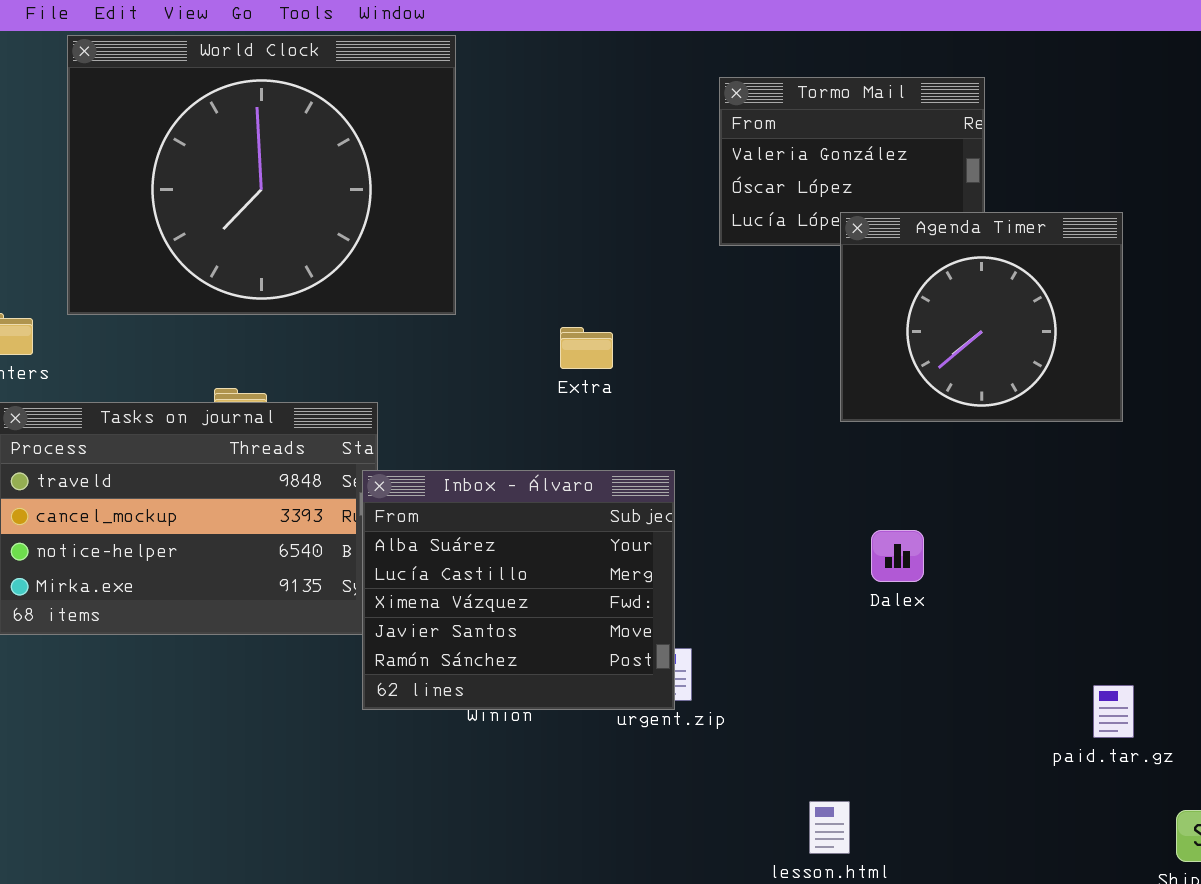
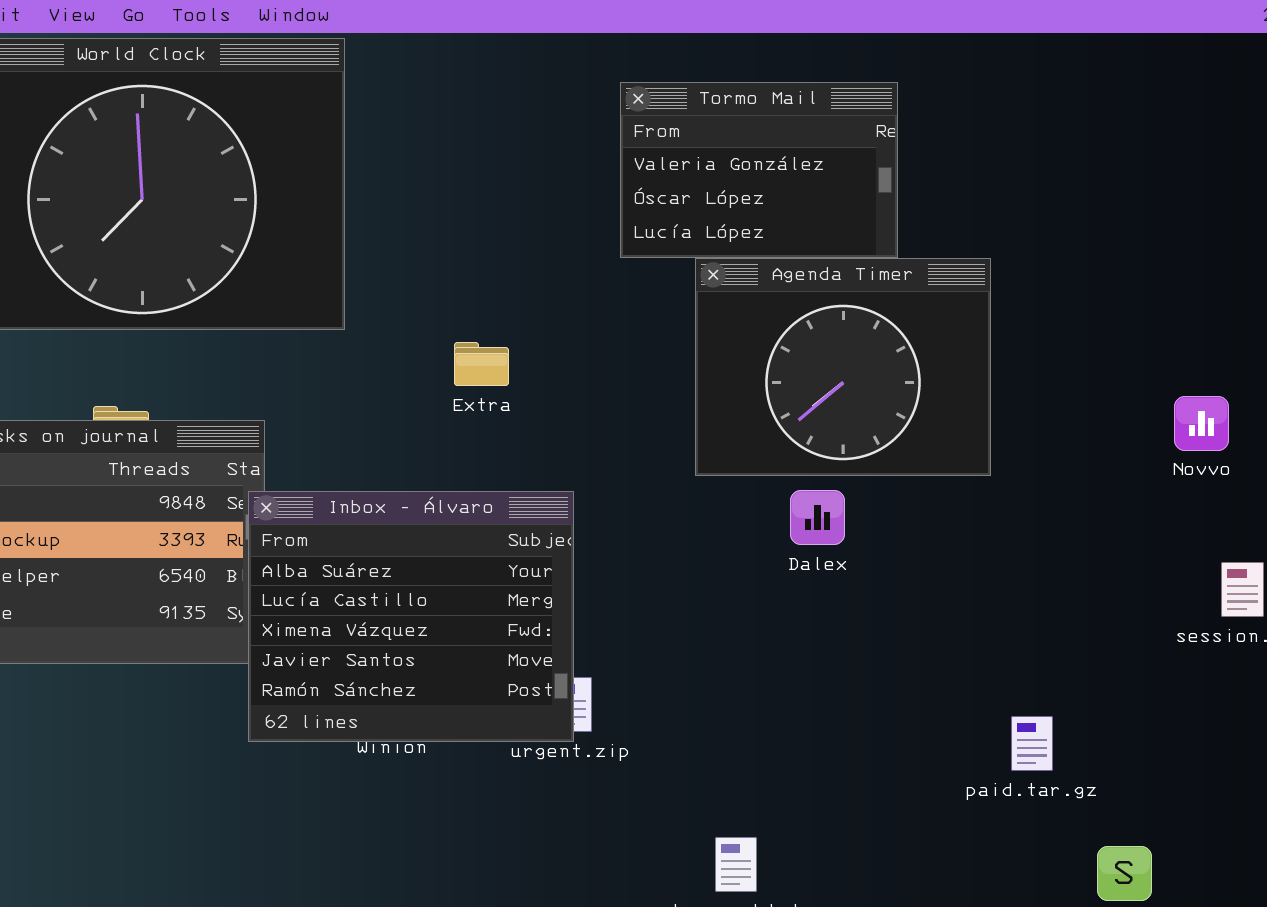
Agenda Timer: [840,212,1123,422] -> [695,258,991,476], moved
Dalex: [871,530,924,582] -> [790,490,845,545], moved

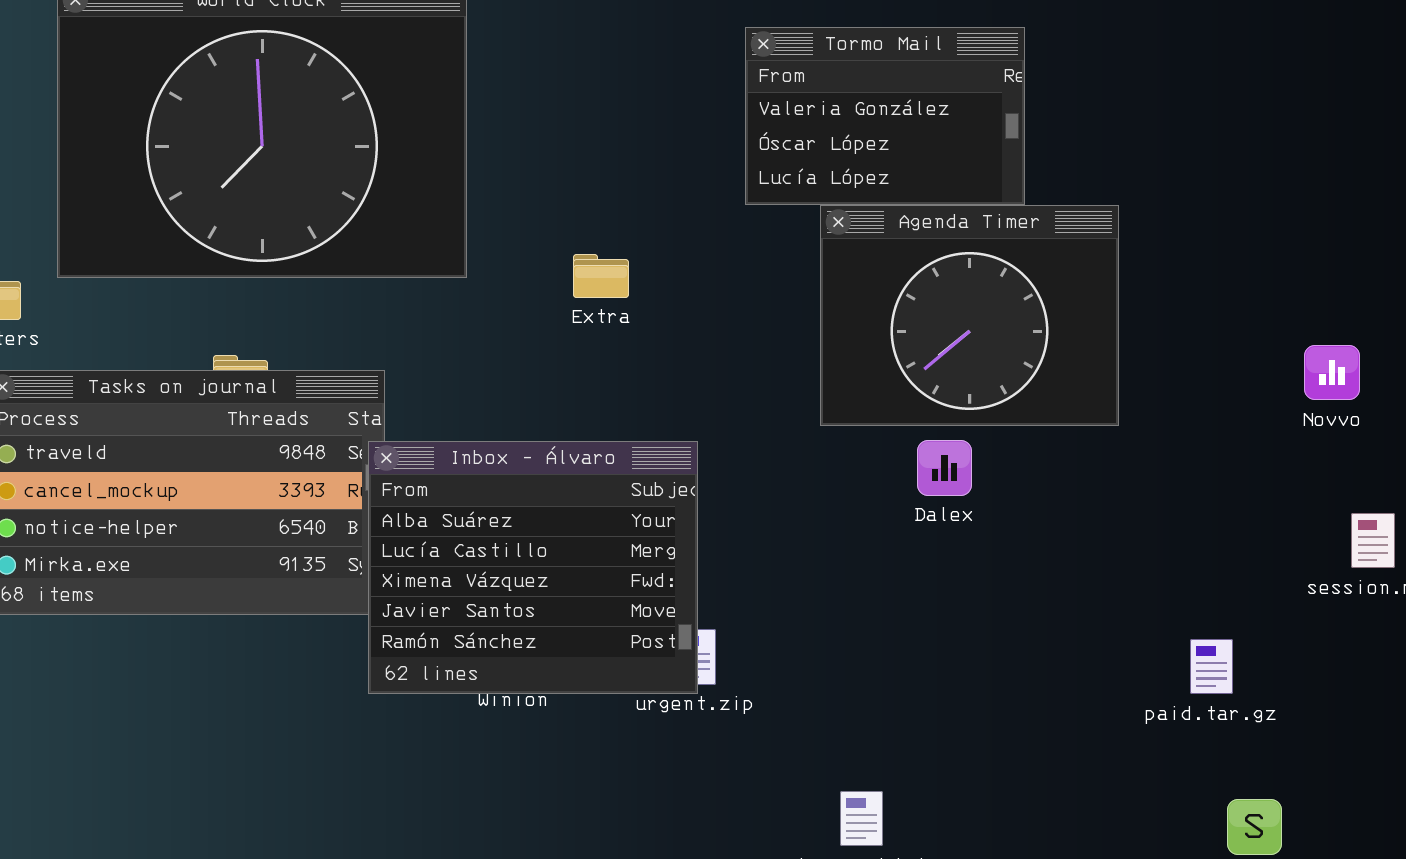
Extra: [454,342,509,386] -> [573,254,629,298], moved
paid.tar.gz: [1011,716,1053,771] -> [1190,639,1233,694], moved

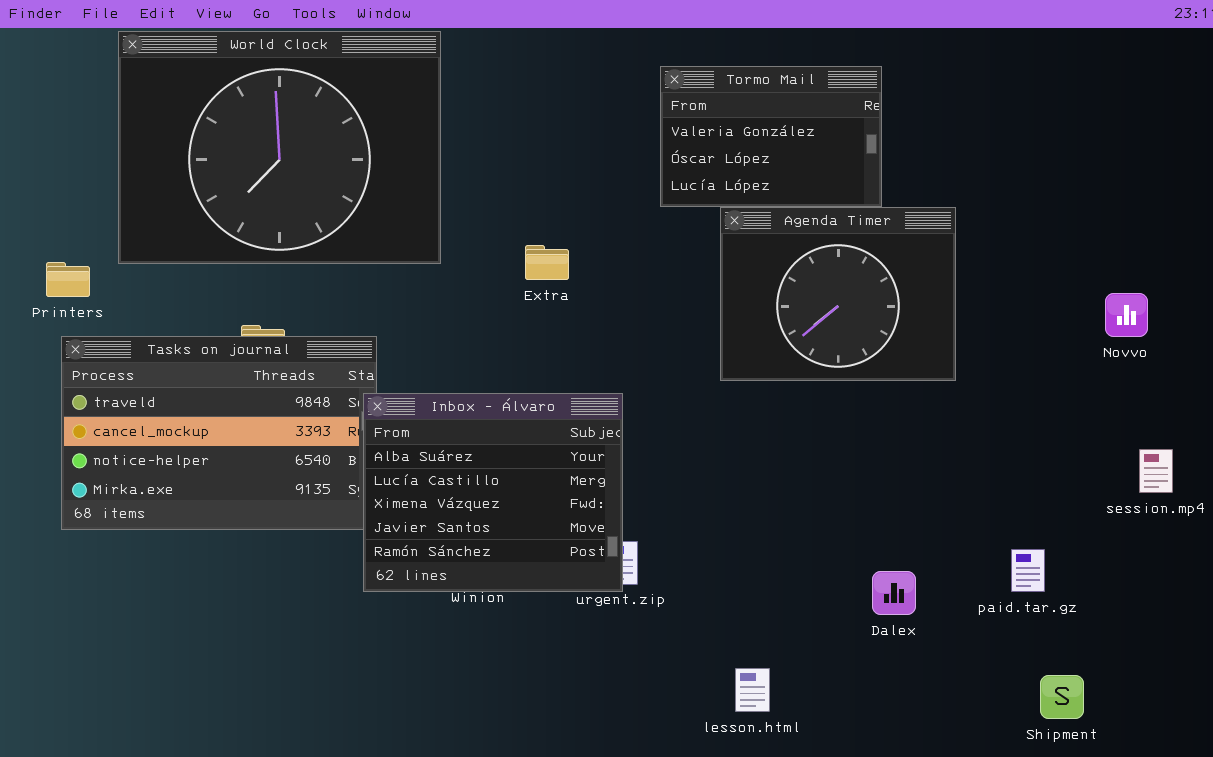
Novvo: [1304,345,1360,400] -> [1105,293,1148,337], moved
Dalex: [917,440,972,496] -> [872,571,916,615], moved

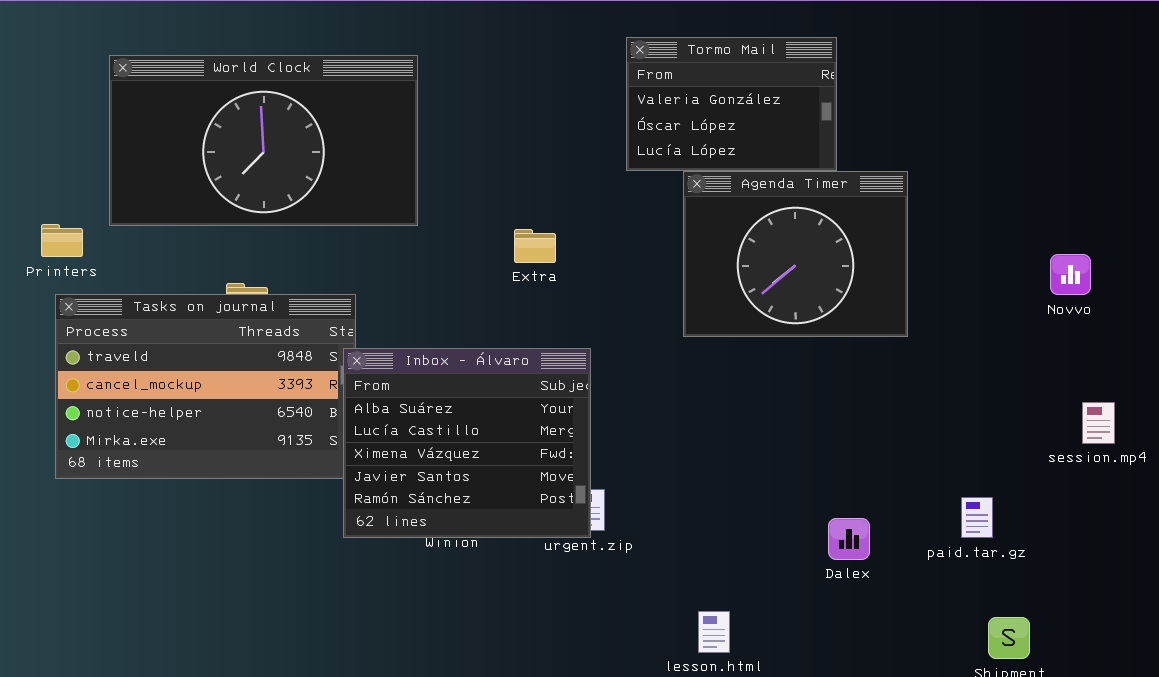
World Clock: [118,31,441,264] -> [109,55,418,226], resized
Extra: [525,245,569,280] -> [514,229,556,263], moved

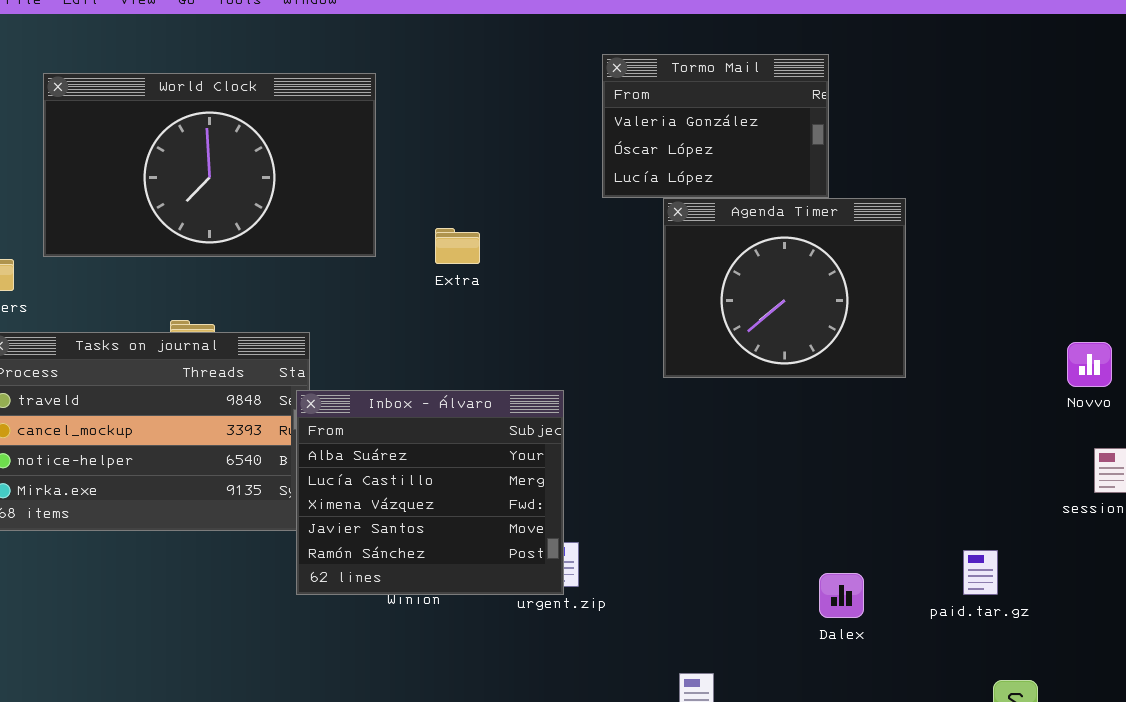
Extra: [514,229,556,263] -> [435,228,480,264], moved
Novvo: [1050,254,1091,295] -> [1067,342,1112,387], moved

